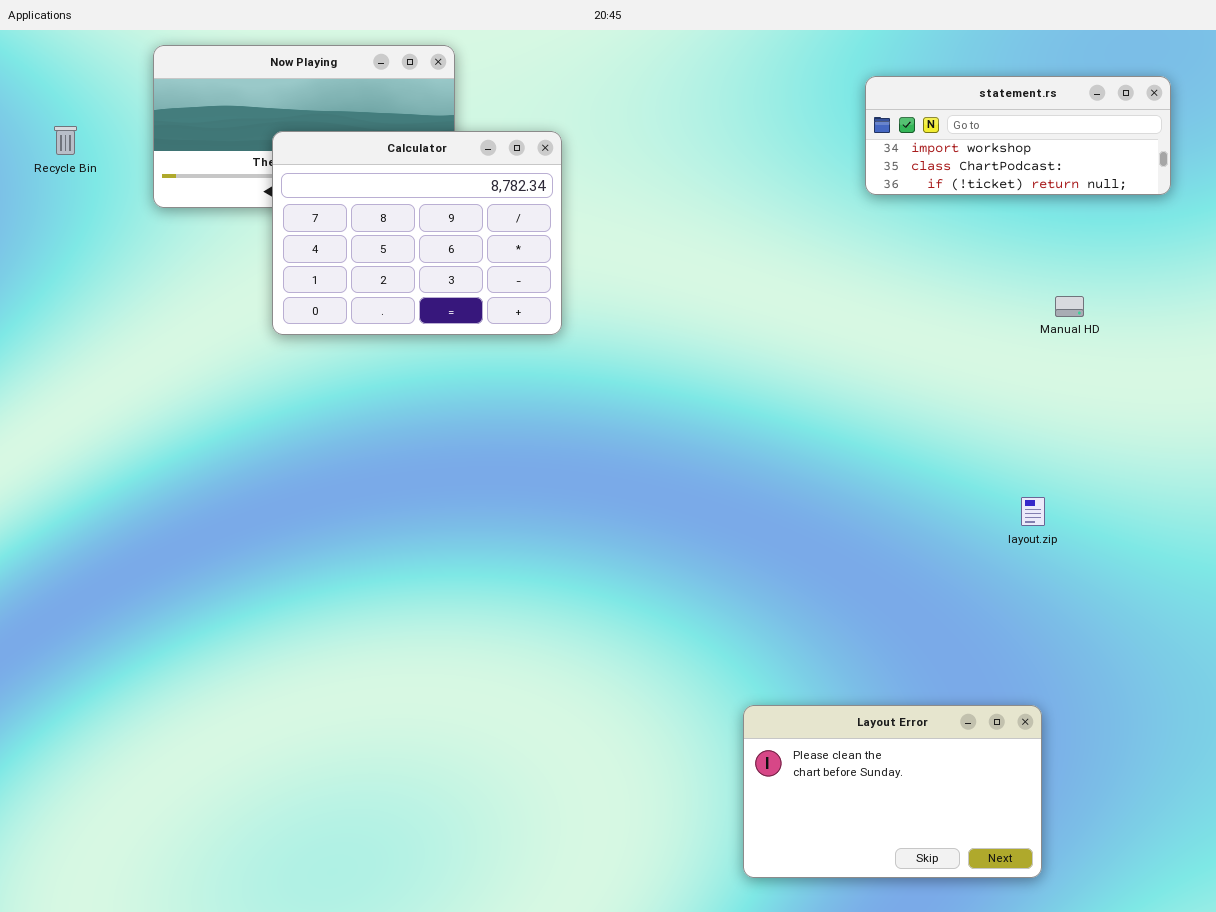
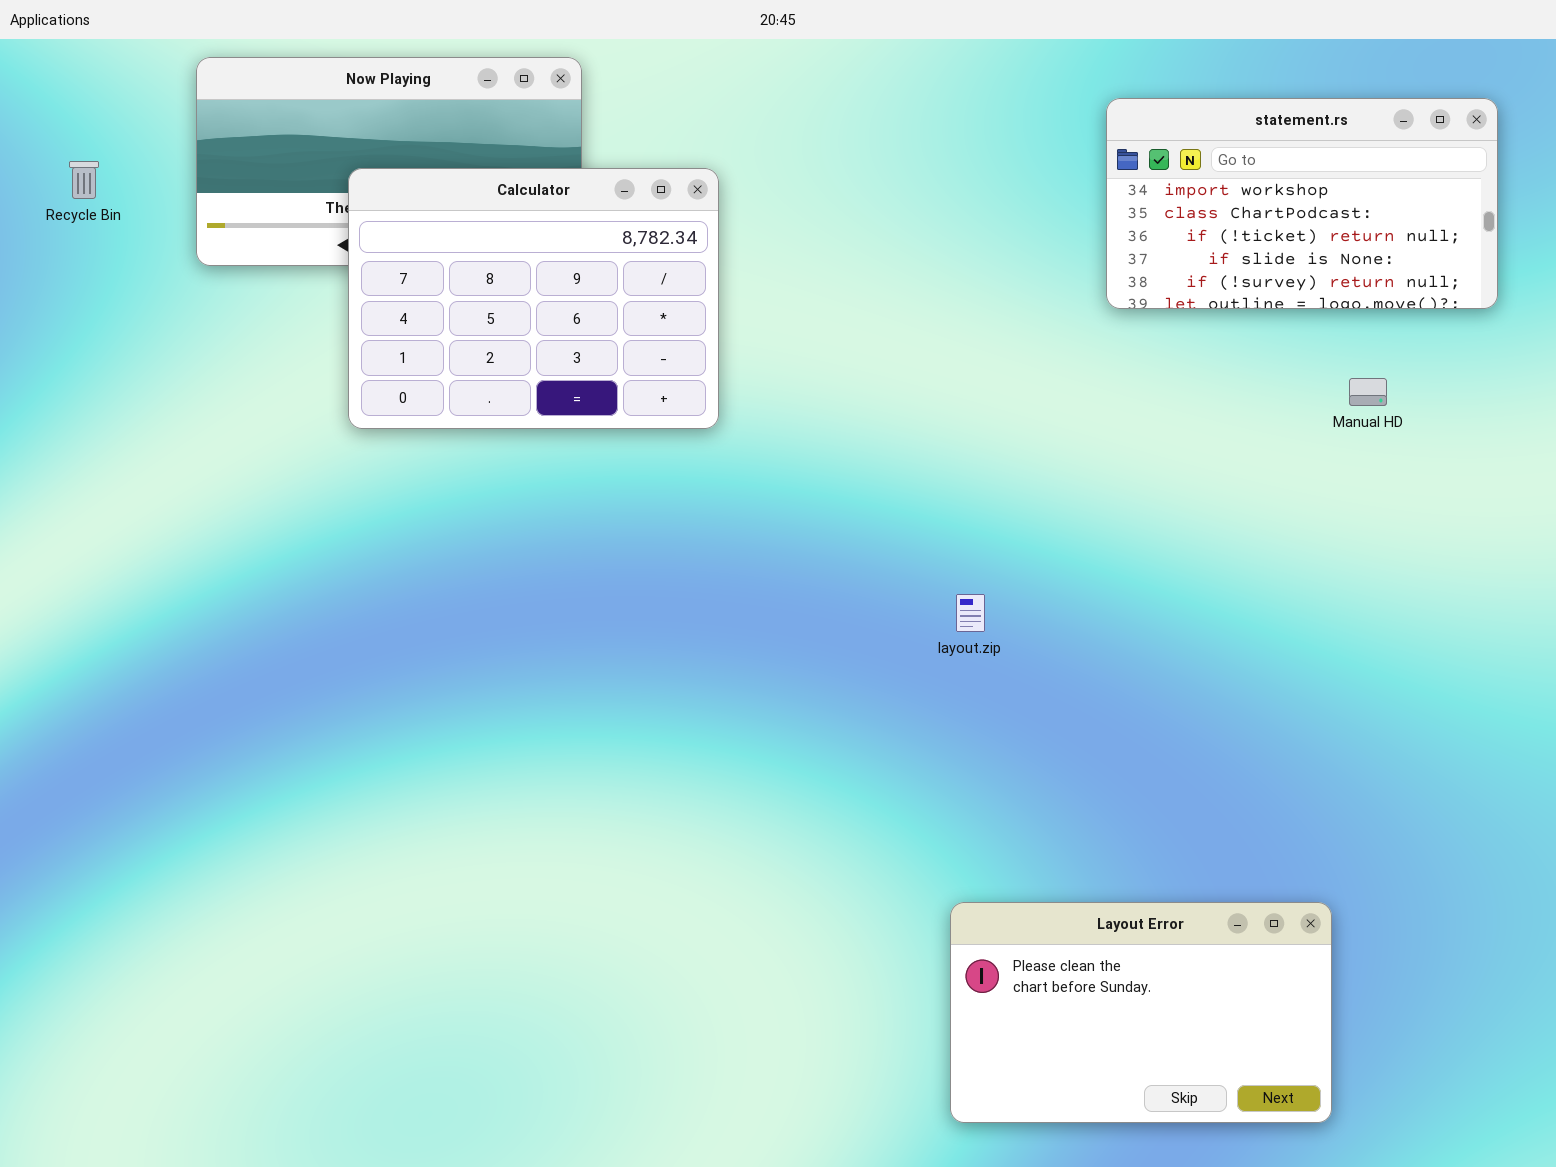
statement.rs: [865,76,1171,195] -> [1106,98,1498,309], resized
layout.zip: [1021,497,1045,526] -> [956,594,985,632], moved

